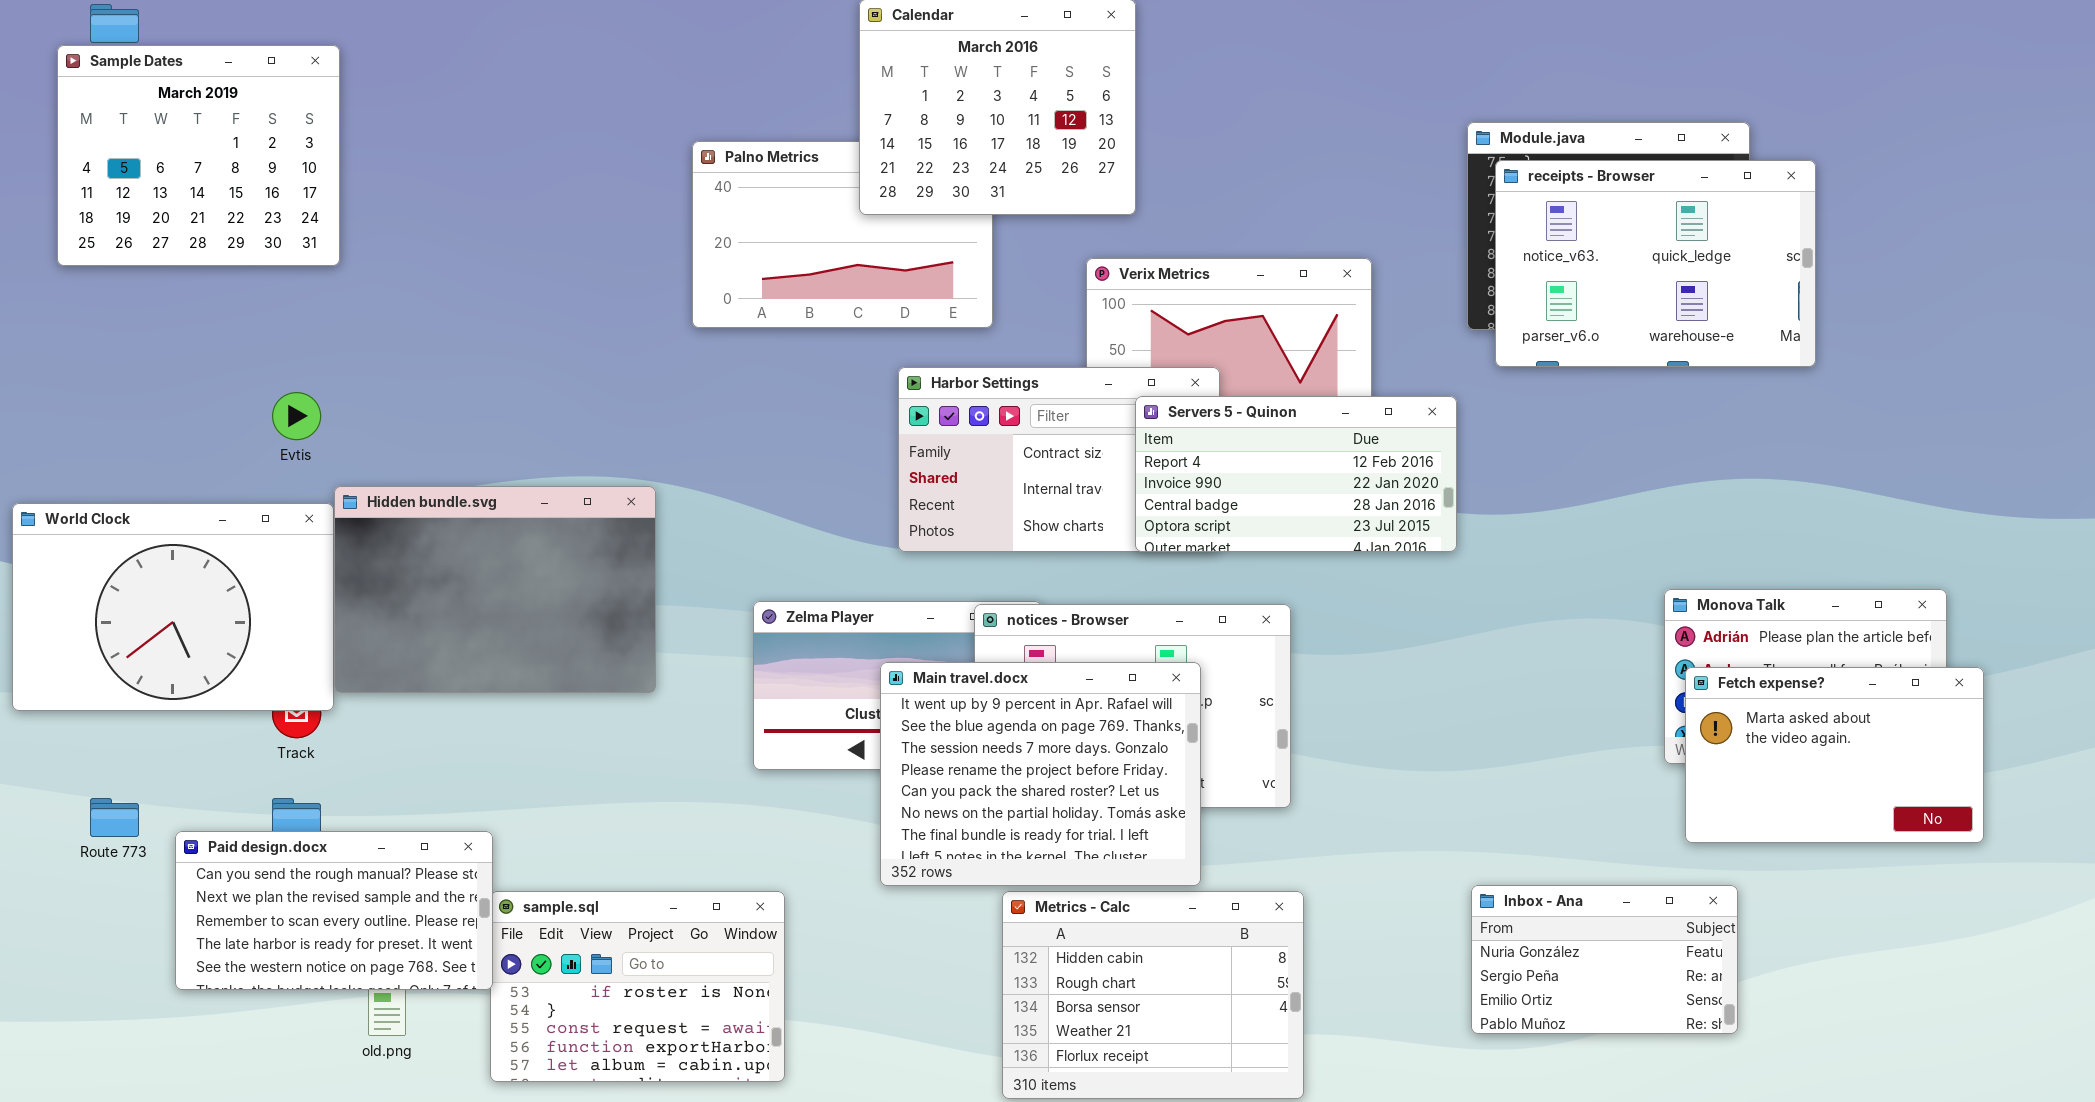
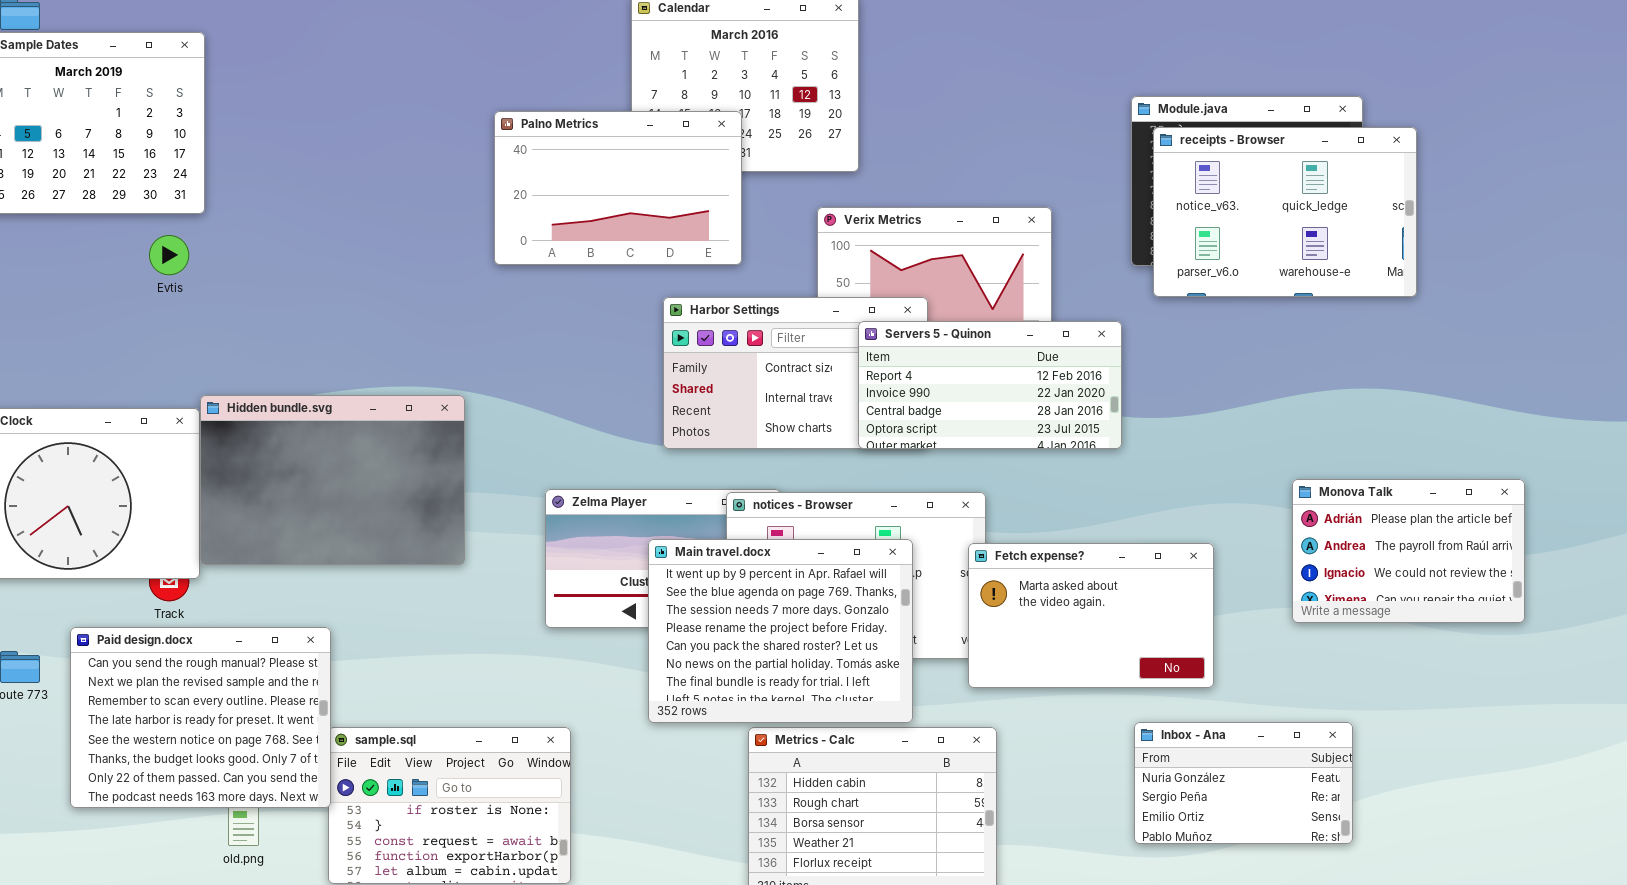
Palno Metrics: [692,141,993,328] -> [494,111,742,265], raised
Evtis: [272,392,321,440] -> [149,235,189,275], moved
Fetch expense?: [1685,667,1984,843] -> [968,543,1214,688], moved
Paid design.docx: [175,831,493,990] -> [70,627,331,808], resized

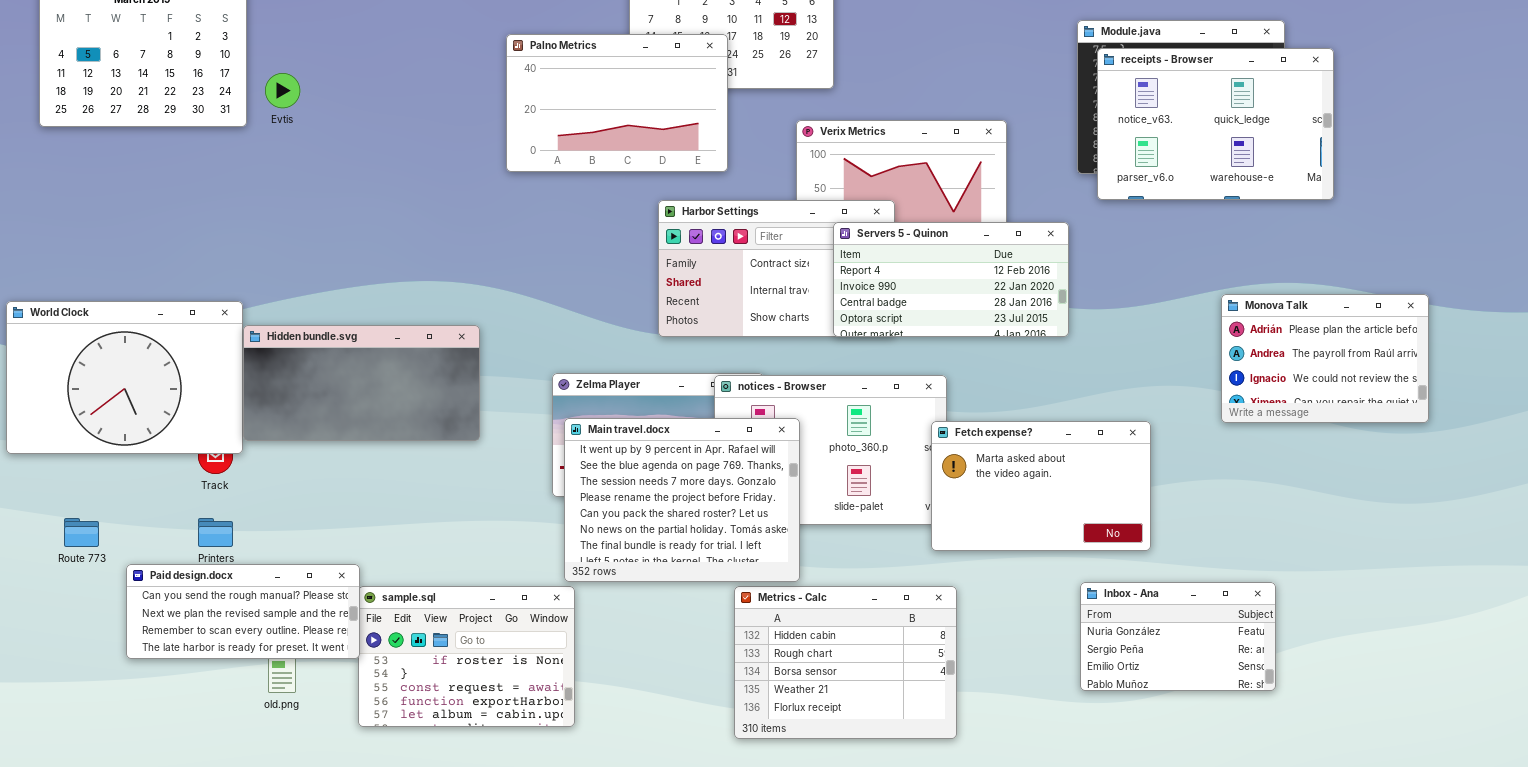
Evtis: [149,235,189,275] -> [265,73,300,108], moved
Hidden bundle.svg: [200,395,465,565] -> [243,325,480,441], resized
Monova Talk: [1292,479,1525,623] -> [1221,294,1429,423], moved
Main travel.docx: [648,539,913,723] -> [564,418,800,582], moved
Paid design.docx: [70,627,331,808] -> [126,564,360,659], resized

